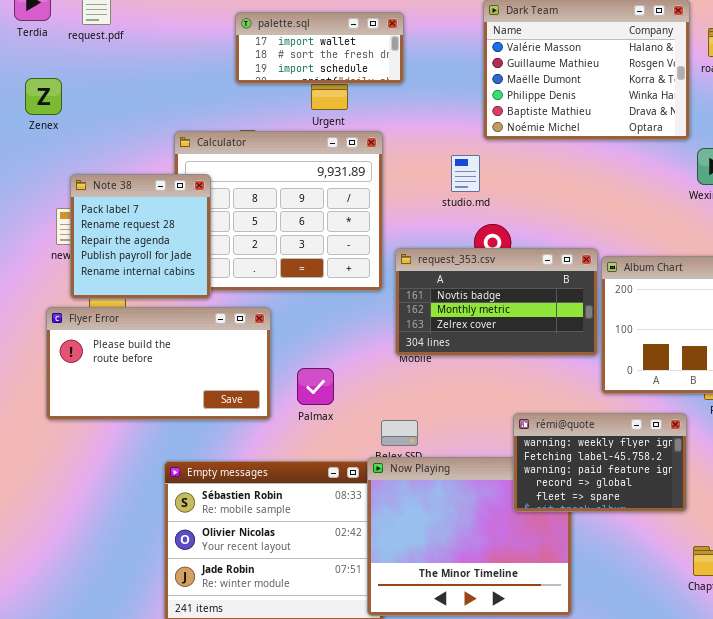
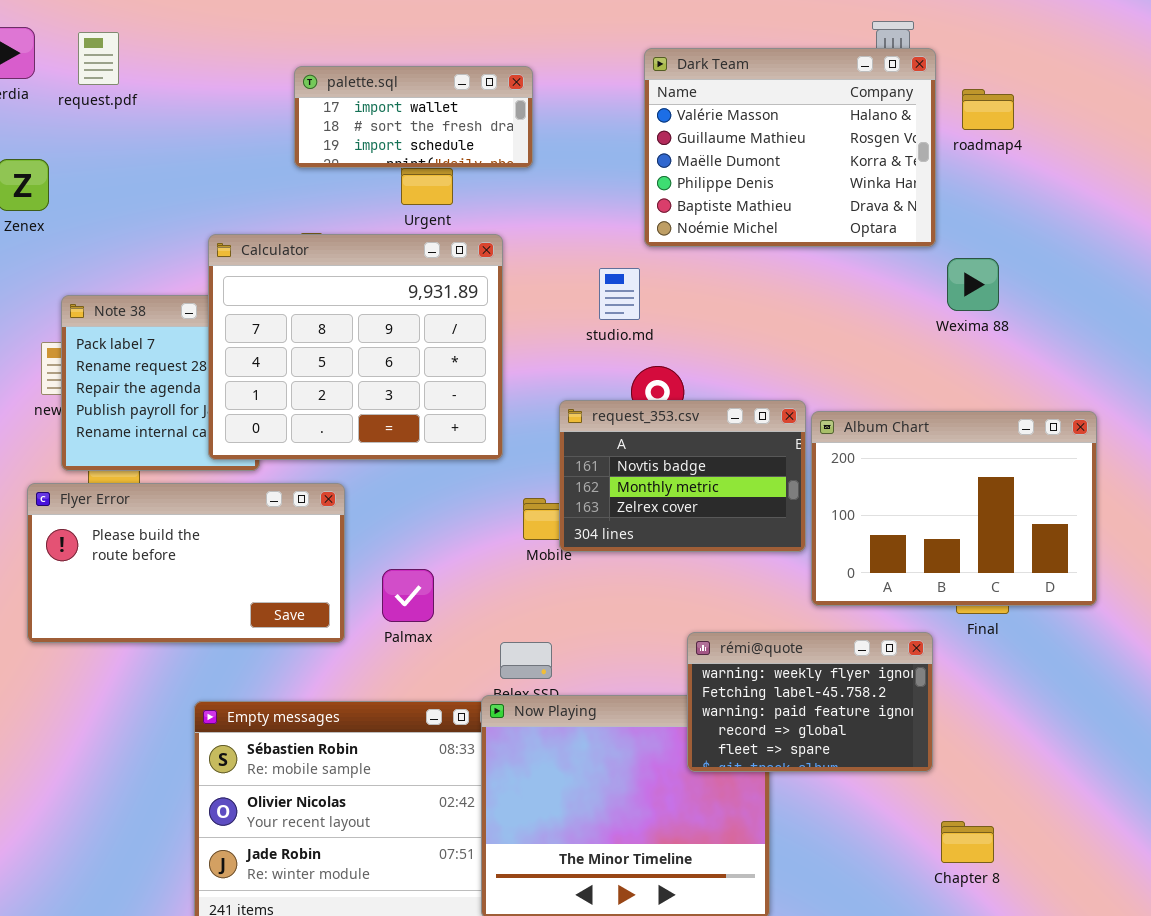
Calculator: [174,131,383,291] -> [208,234,503,460], raised
request_353.csv: [395,248,598,356] -> [559,400,806,552], resized

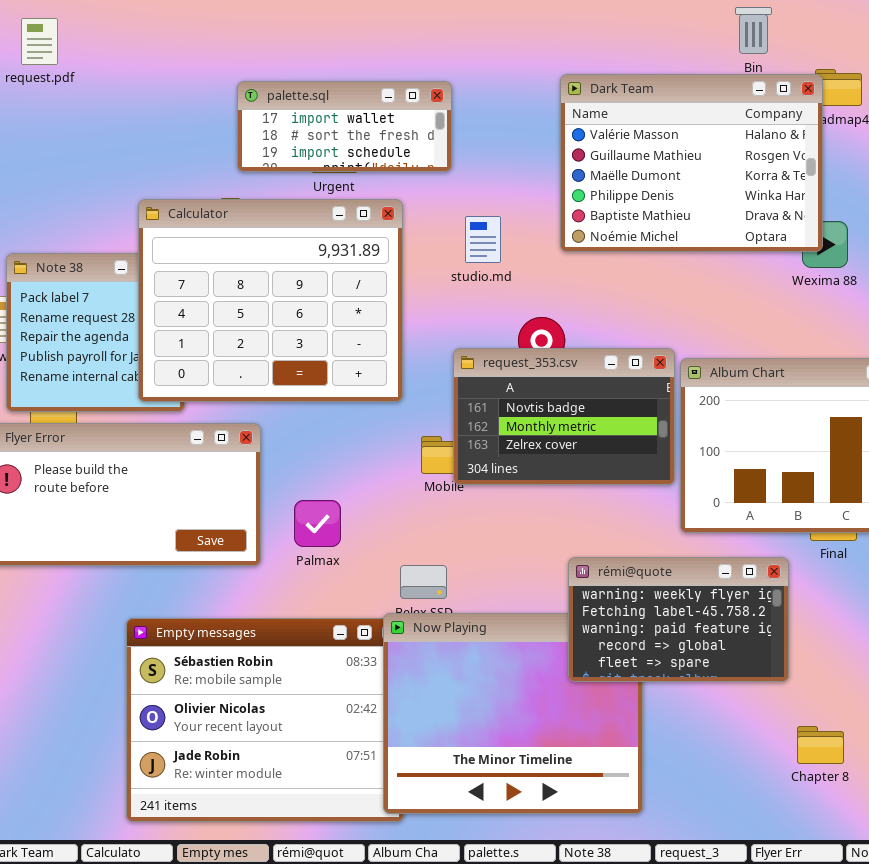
Dark Team: [644,48,936,247] -> [560,74,823,252], moved
palette.sql: [294,66,533,168] -> [237,81,452,172], moved
studio.md: [599,268,640,320] -> [465,216,501,263], moved

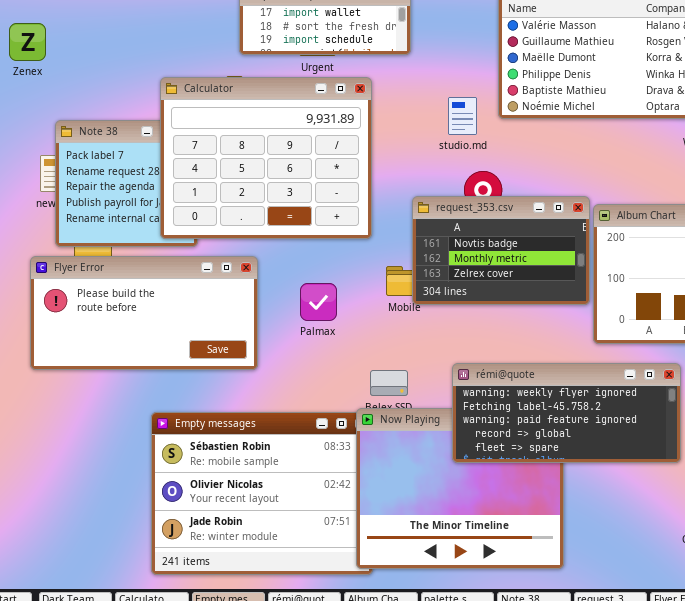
studio.md: [465,216,501,263] -> [448,97,477,135], moved
Palmax: [294,500,341,547] -> [300,283,337,321], moved
rémi@quote: [568,557,789,682] -> [452,363,681,463], resized

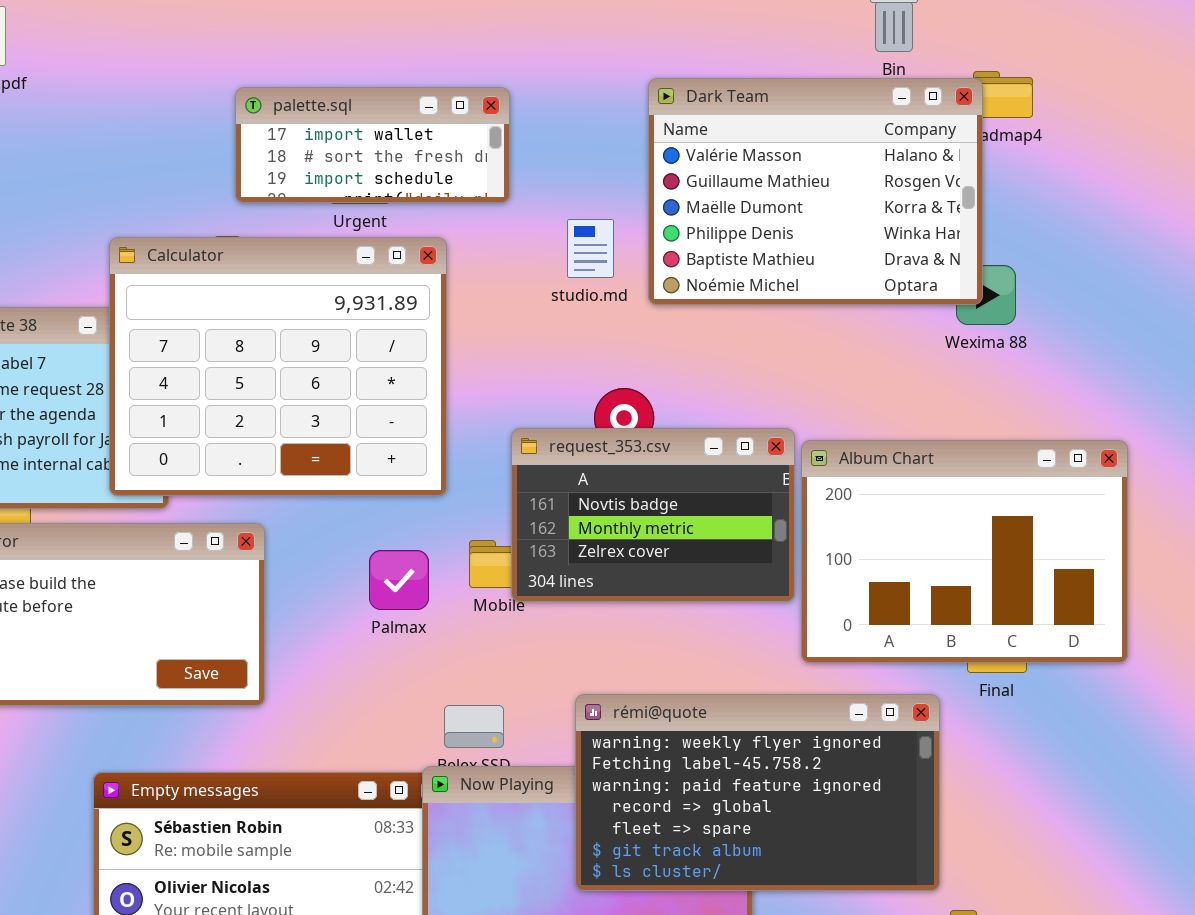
studio.md: [448,97,477,135] -> [567,219,614,278], moved
Palmax: [300,283,337,321] -> [369,550,429,610], moved
rémi@quote: [452,363,681,463] -> [575,694,940,891], resized

